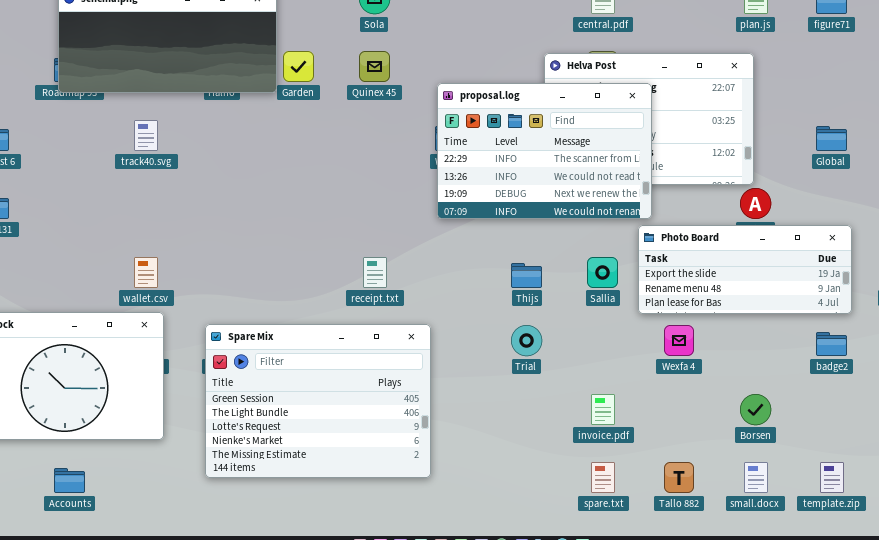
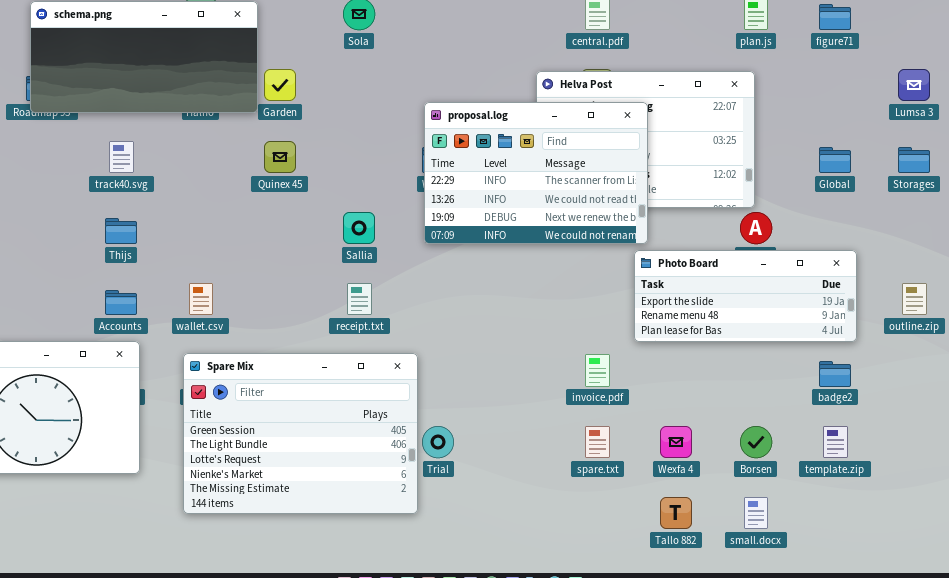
Quinex 45: [359,51,390,82] -> [264,141,296,173], moved
wallet.csv: [134,257,158,288] -> [189,283,213,315], moved
Sallia: [587,257,618,288] -> [343,212,375,244], moved
Thijs: [511,263,542,288] -> [105,218,137,244], moved
Trial: [511,325,542,356] -> [422,426,454,458], moved
Wexfa 4: [664,325,694,356] -> [660,426,692,458], moved
invoice.pdf: [591,394,615,425] -> [585,354,610,387], moved
spare.txt: [591,462,615,493] -> [585,426,610,458], moved
template.zip: [820,462,844,493] -> [823,426,848,458], moved
Accounts: [54,468,85,493] -> [105,290,137,315], moved

